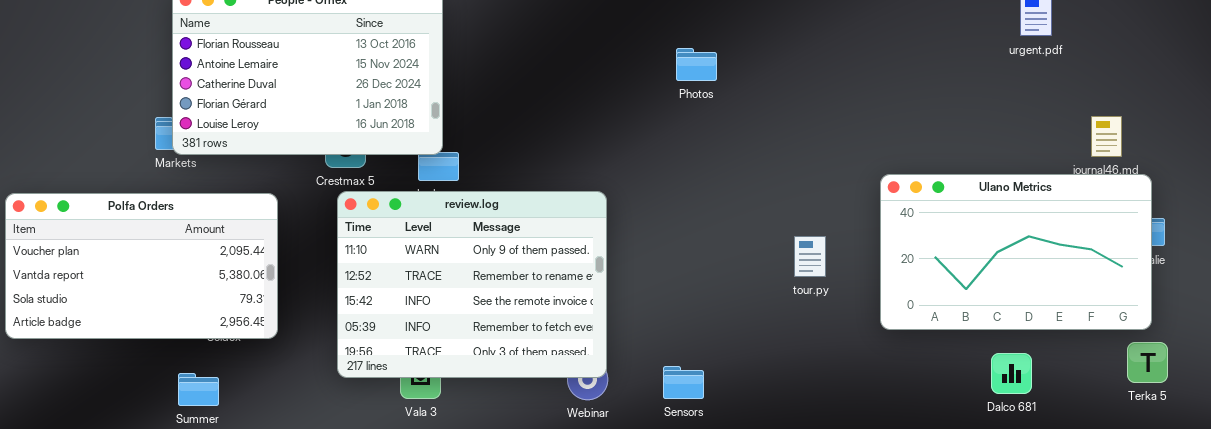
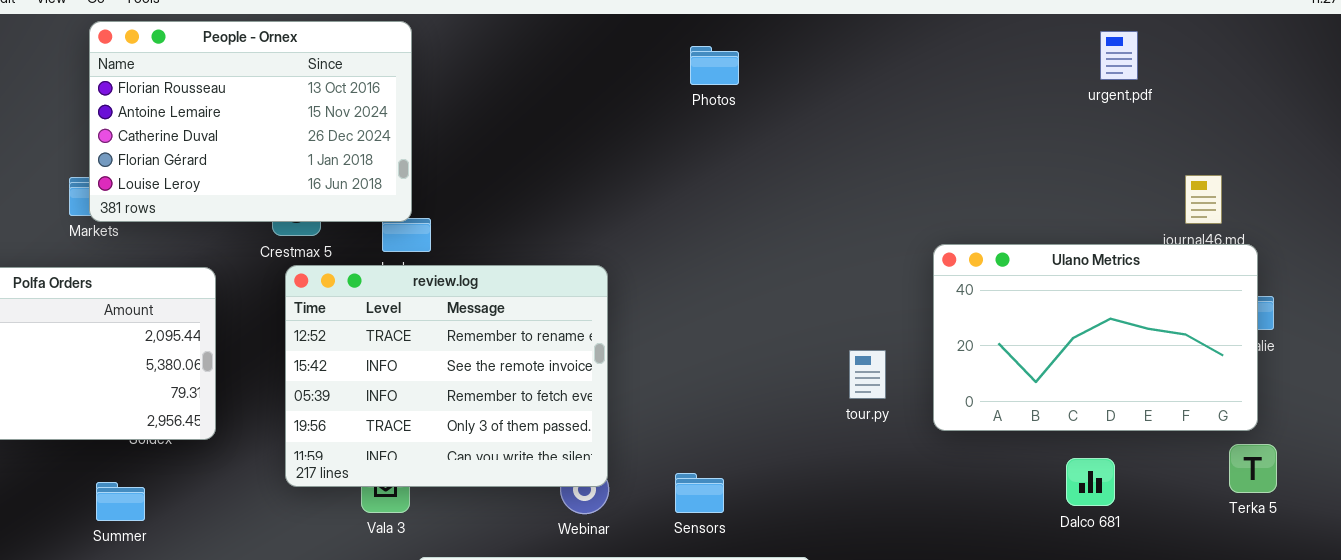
Photos: [676,48,717,81] -> [690,46,739,85], moved
review.log: [337,191,607,378] -> [285,265,608,487], scrolled down 1 row
tour.py: [794,236,826,277] -> [849,350,886,399], moved

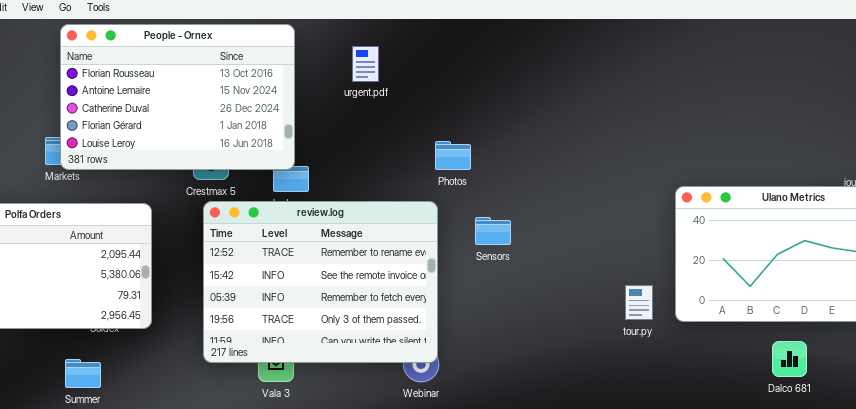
urgent.pdf: [1100,31,1138,80] -> [352,46,379,82], moved
Photos: [690,46,739,85] -> [435,141,471,170], moved
tour.py: [849,350,886,399] -> [625,285,653,320], moved
Sensors: [675,473,724,513] -> [475,217,511,245], moved

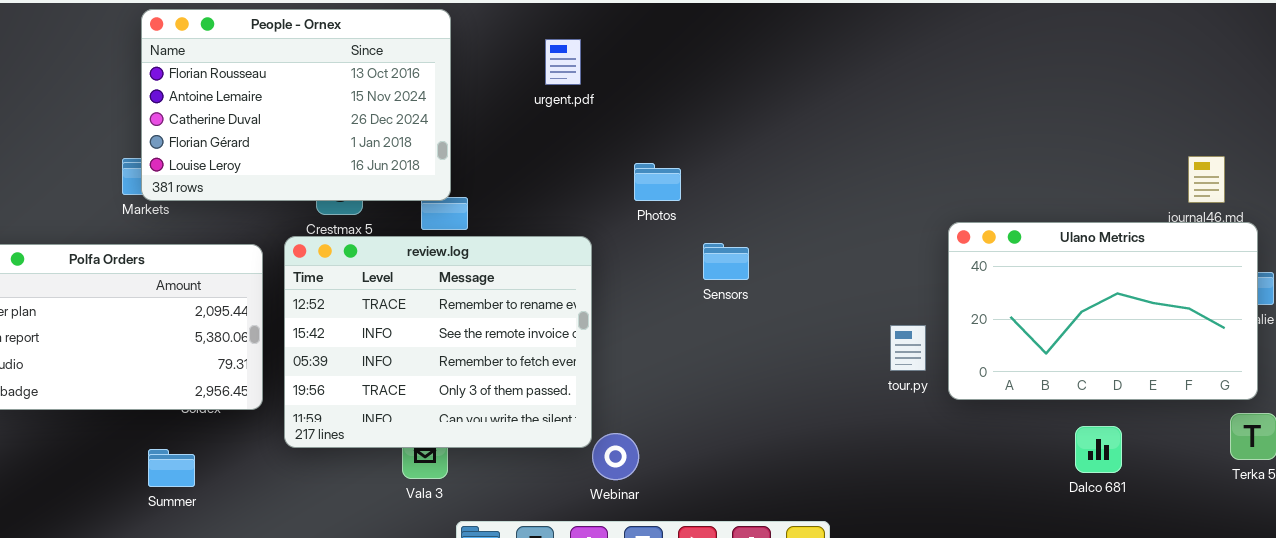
urgent.pdf: [352,46,379,82] -> [545,39,581,85], moved
review.log: [203,201,438,363] -> [284,236,592,448], moved
Sensors: [475,217,511,245] -> [703,243,749,280], moved
tour.py: [625,285,653,320] -> [890,325,926,371], moved

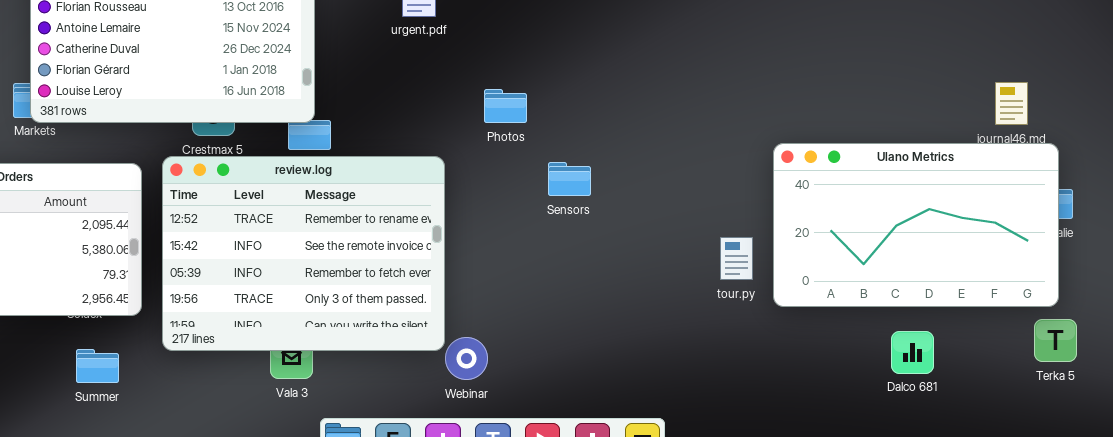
Summer: [148,449,195,487] -> [76,349,119,383], moved

